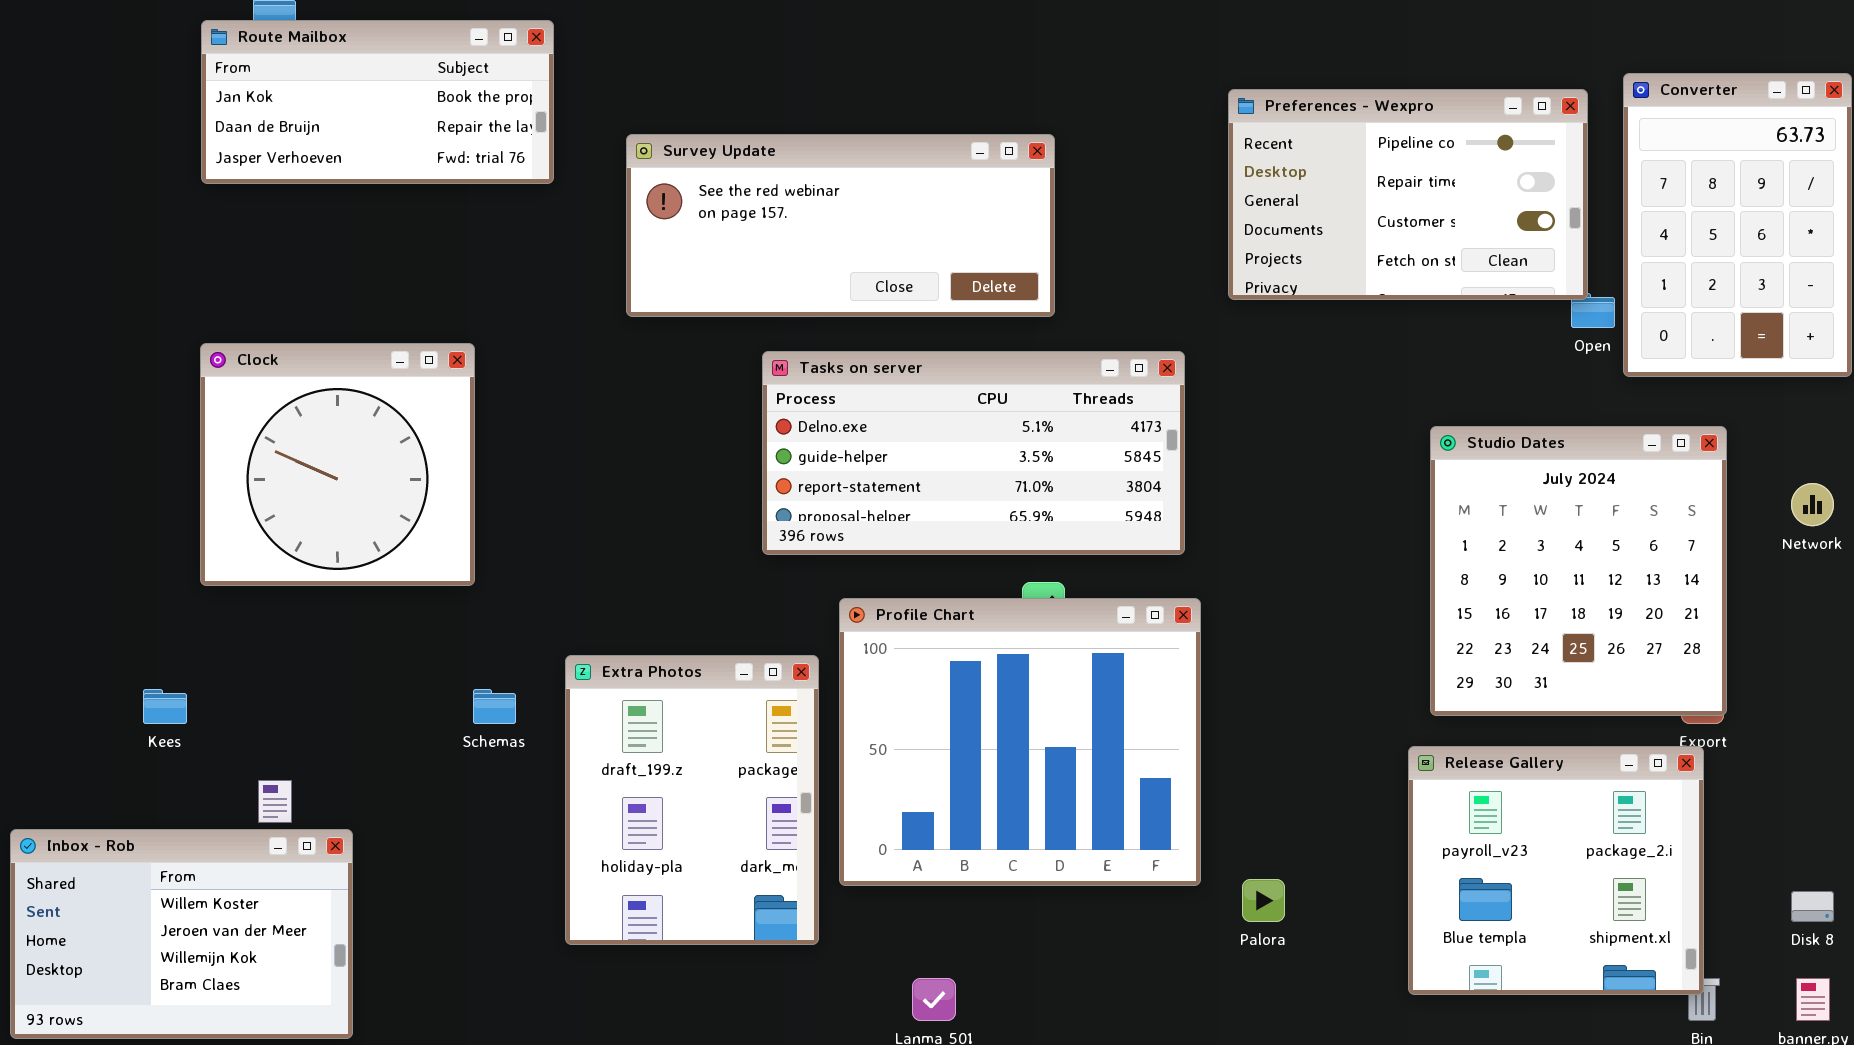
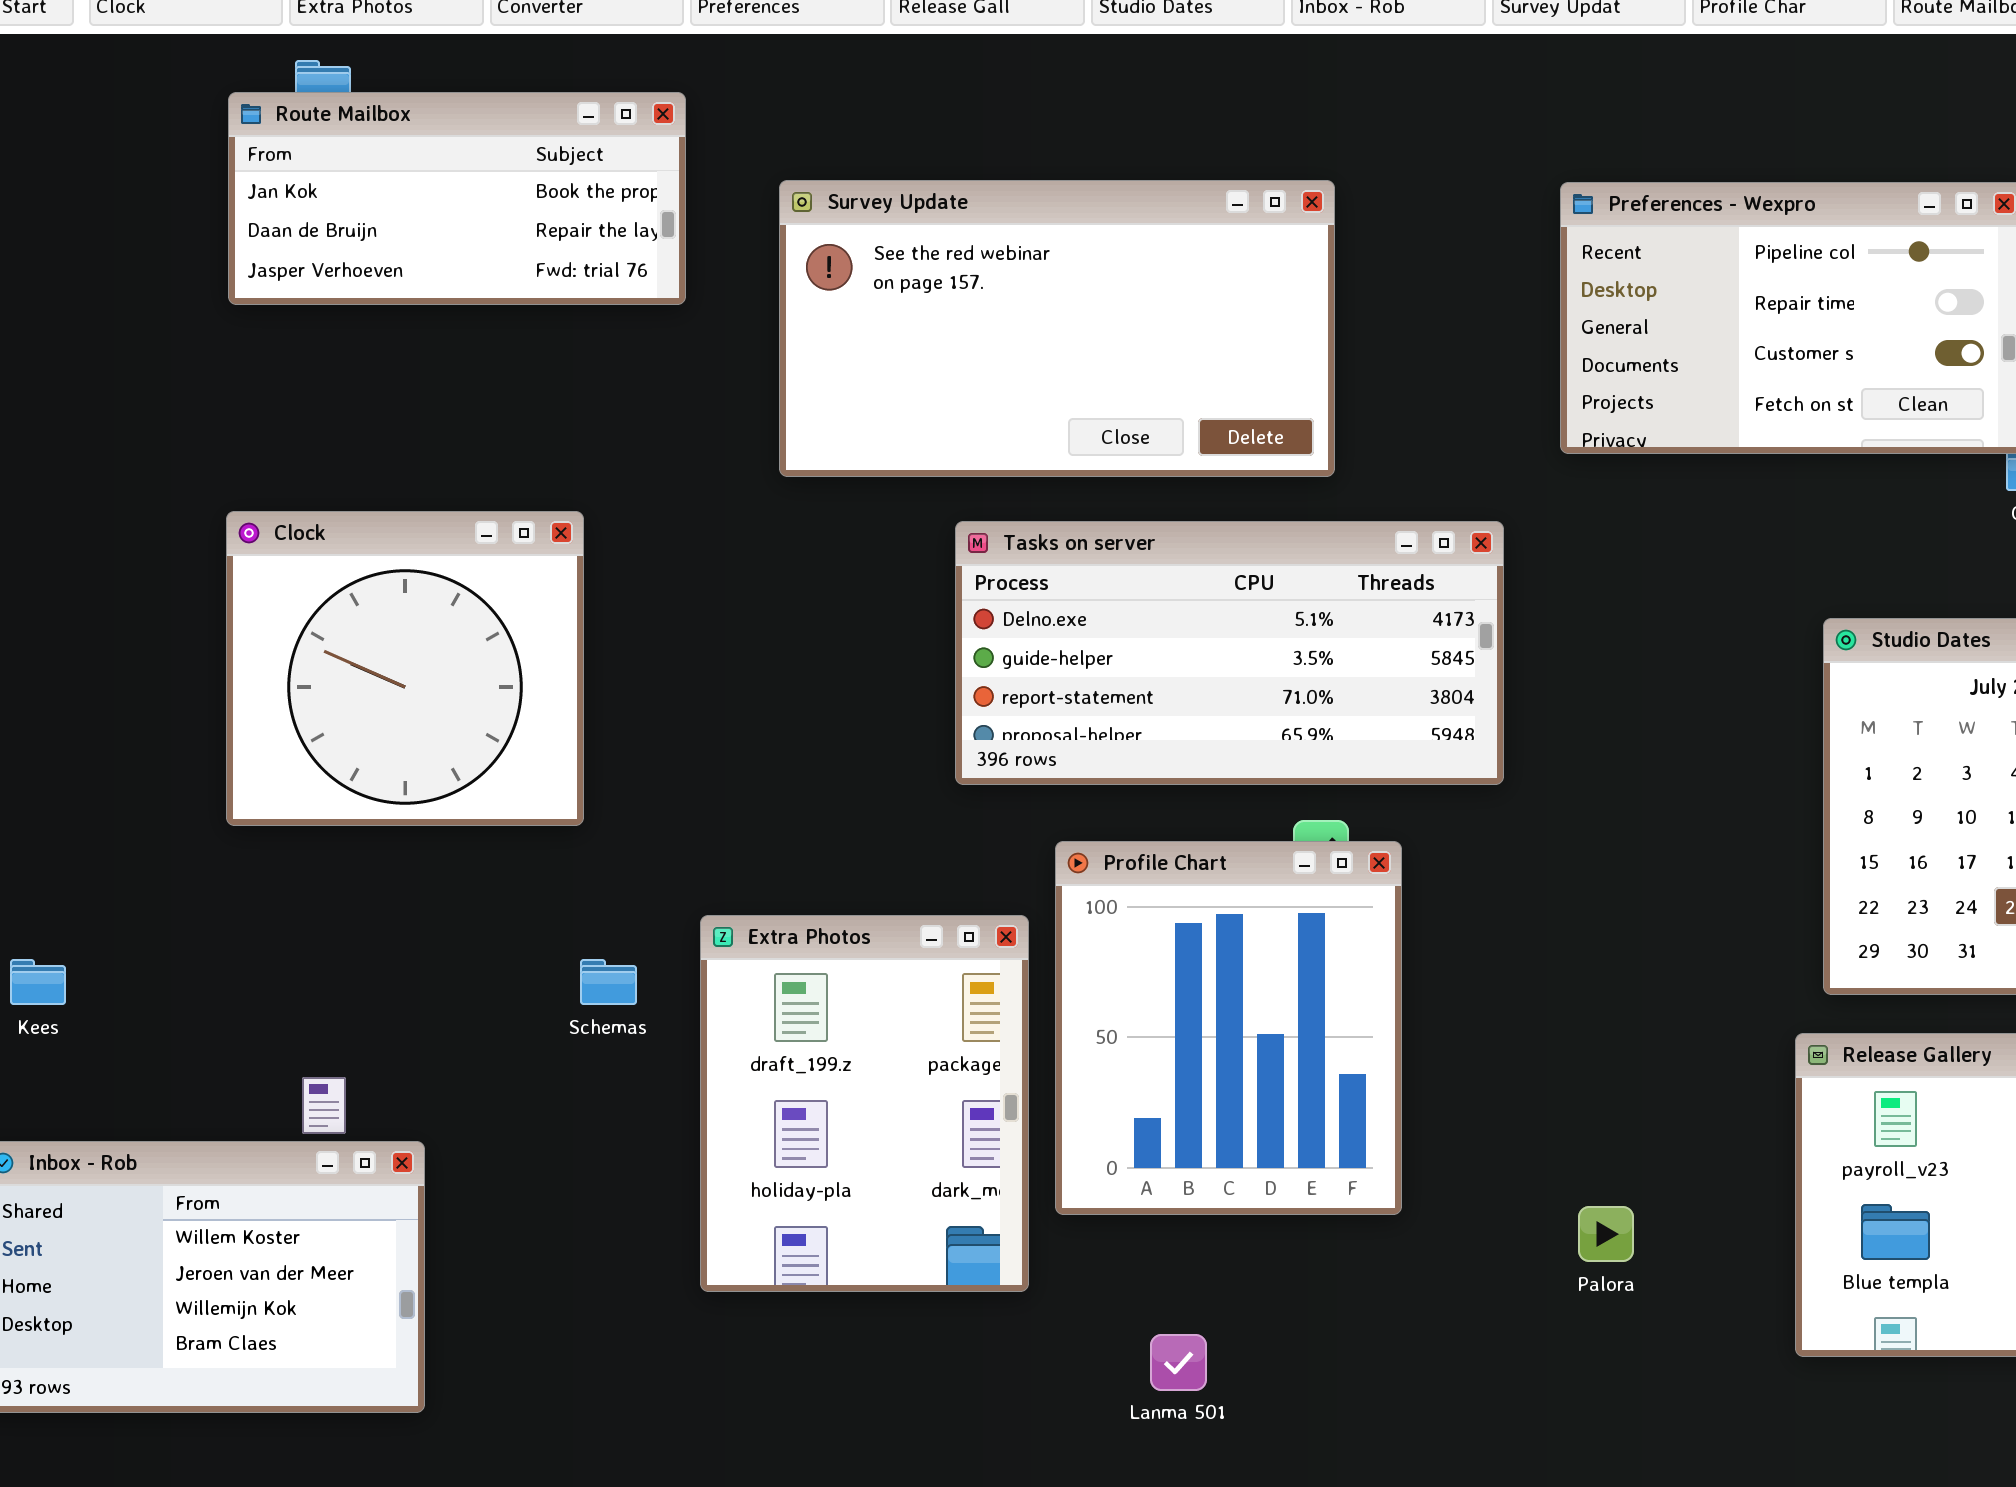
Survey Update: [626,134,1055,317] -> [779,180,1335,477], resized
Profile Chart: [839,598,1201,886] -> [1055,841,1402,1215], resized
Kees: [143,689,187,724] -> [10,959,66,1005], moved

